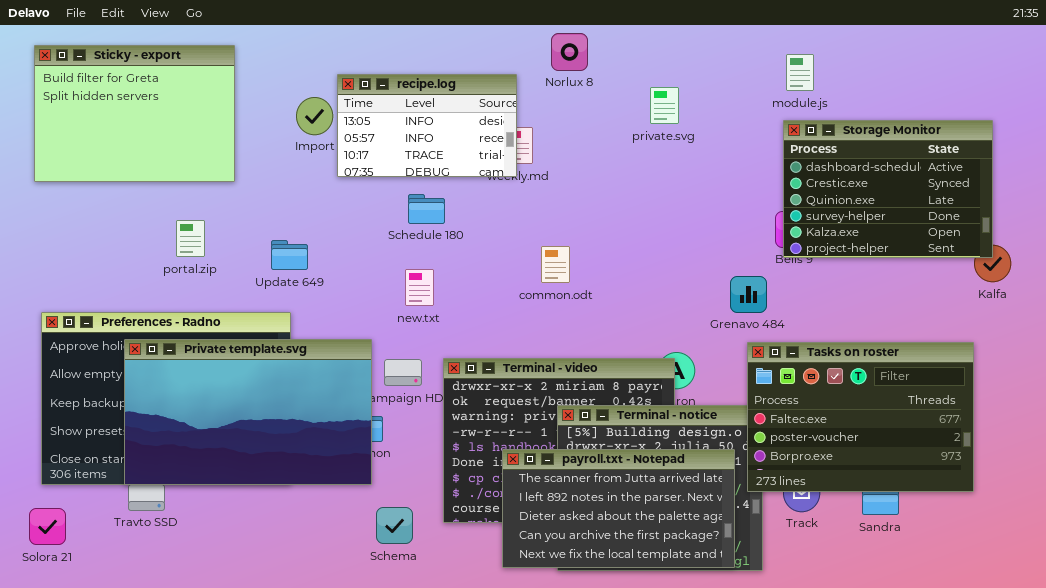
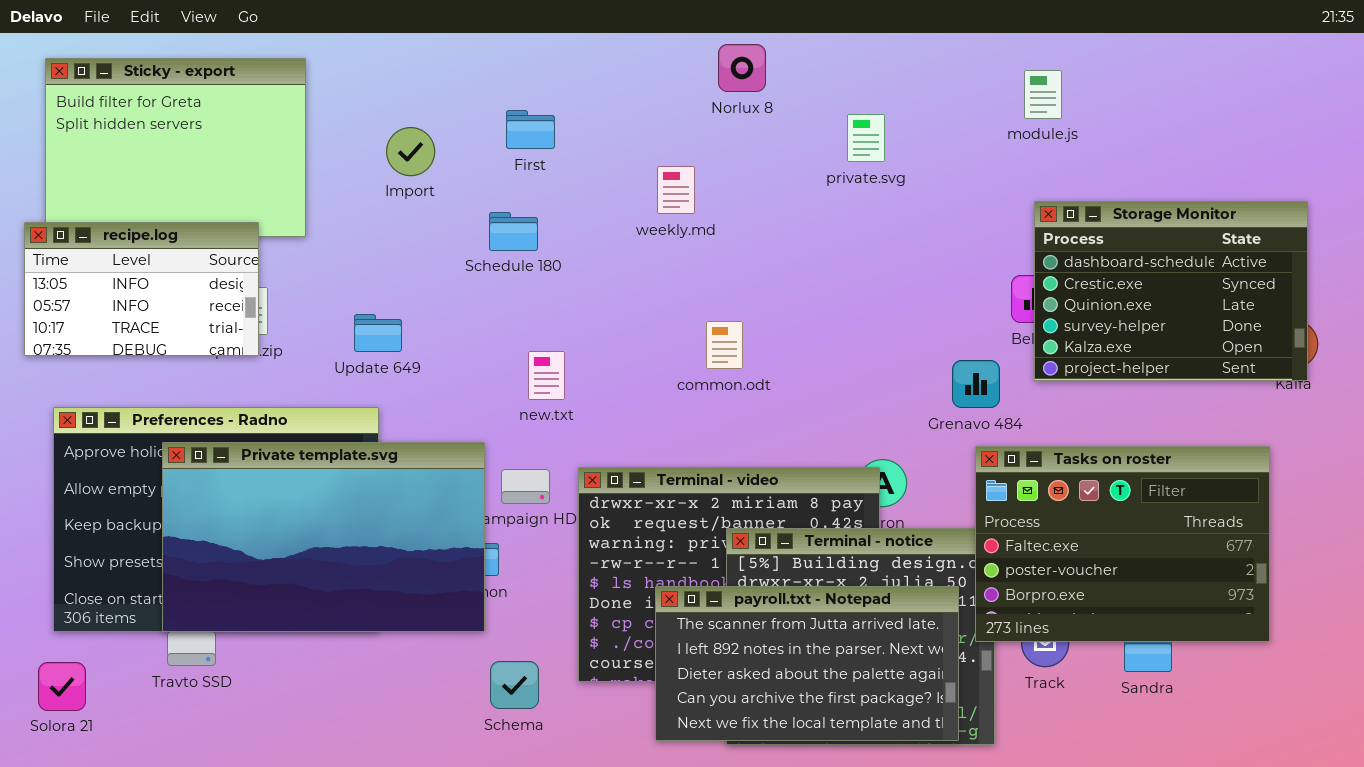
recipe.log: [337,74,517,177] -> [24,222,259,356], moved
Storage Monitor: [783,120,993,258] -> [1034,201,1308,381], moved
Schedule 180: [408,194,445,224] -> [489,212,538,251], moved

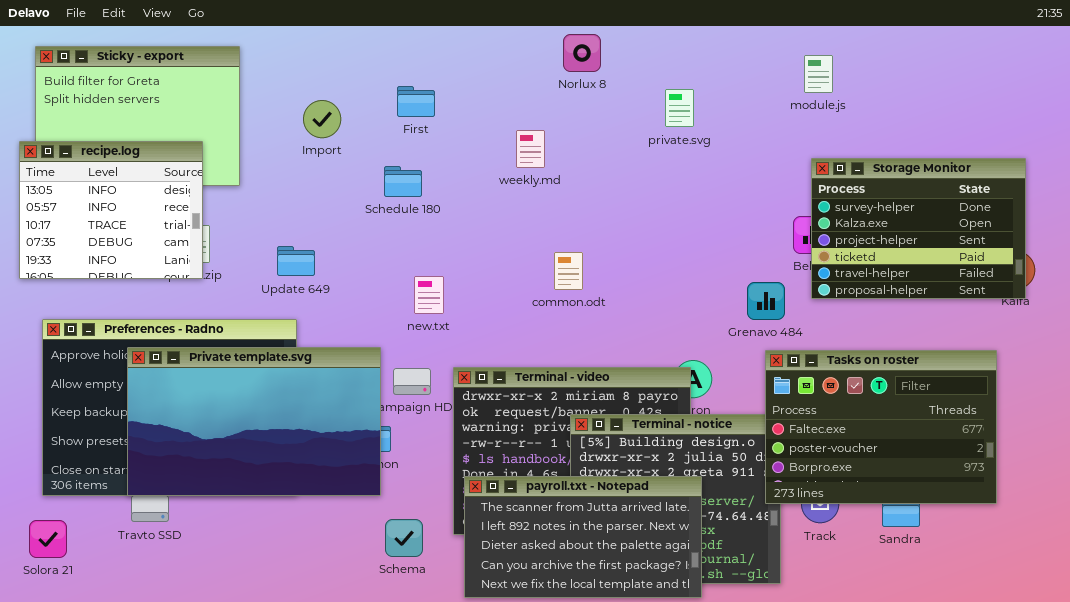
Storage Monitor: [1034,201,1308,381] -> [811,158,1026,299], scrolled down 3 rows
recipe.log: [24,222,259,356] -> [19,141,203,279], resized
payroll.txt - Notepad: [655,586,959,741] -> [464,476,702,598], moved

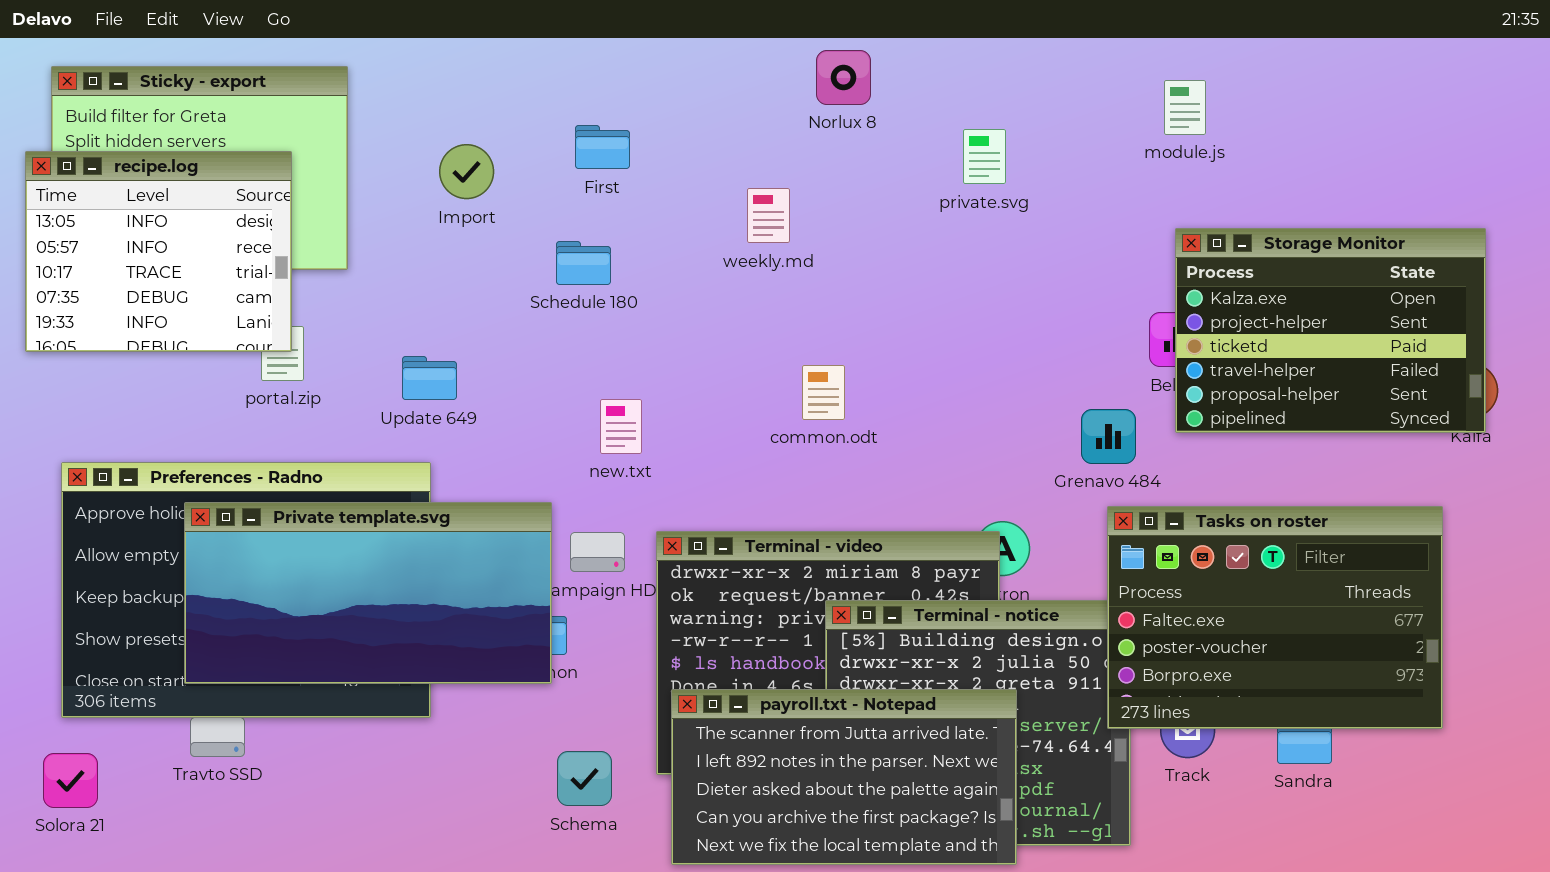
recipe.log: [19,141,203,279] -> [25,151,292,352], moved
Storage Monitor: [811,158,1026,299] -> [1175,228,1486,433], scrolled down 1 row
Private template.svg: [127,347,381,496] -> [184,502,552,684], resized

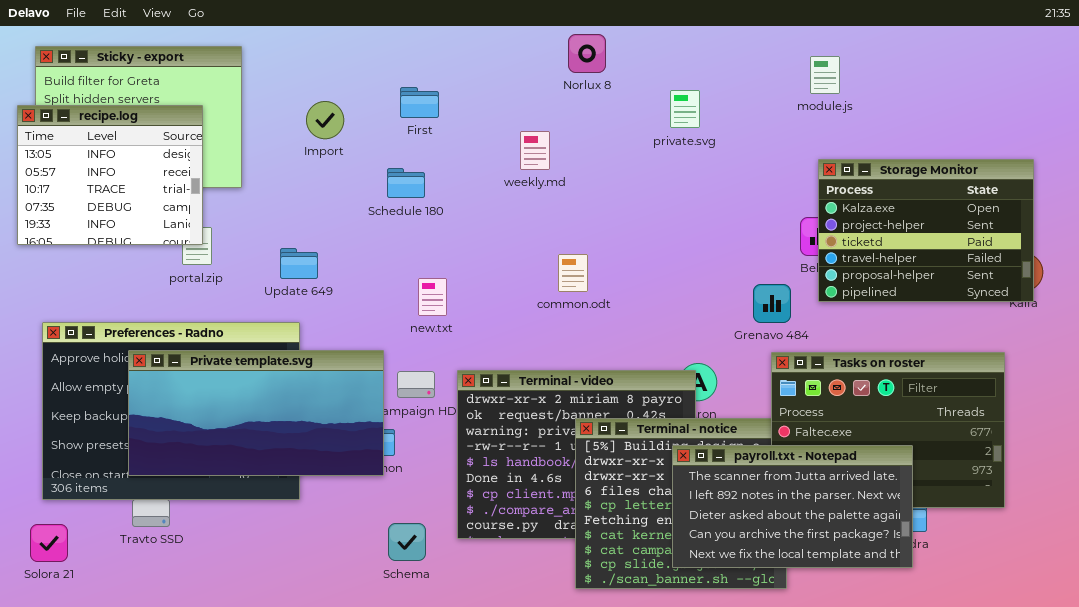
payroll.txt - Notepad: [671,689,1017,865] -> [672,445,913,568], moved

